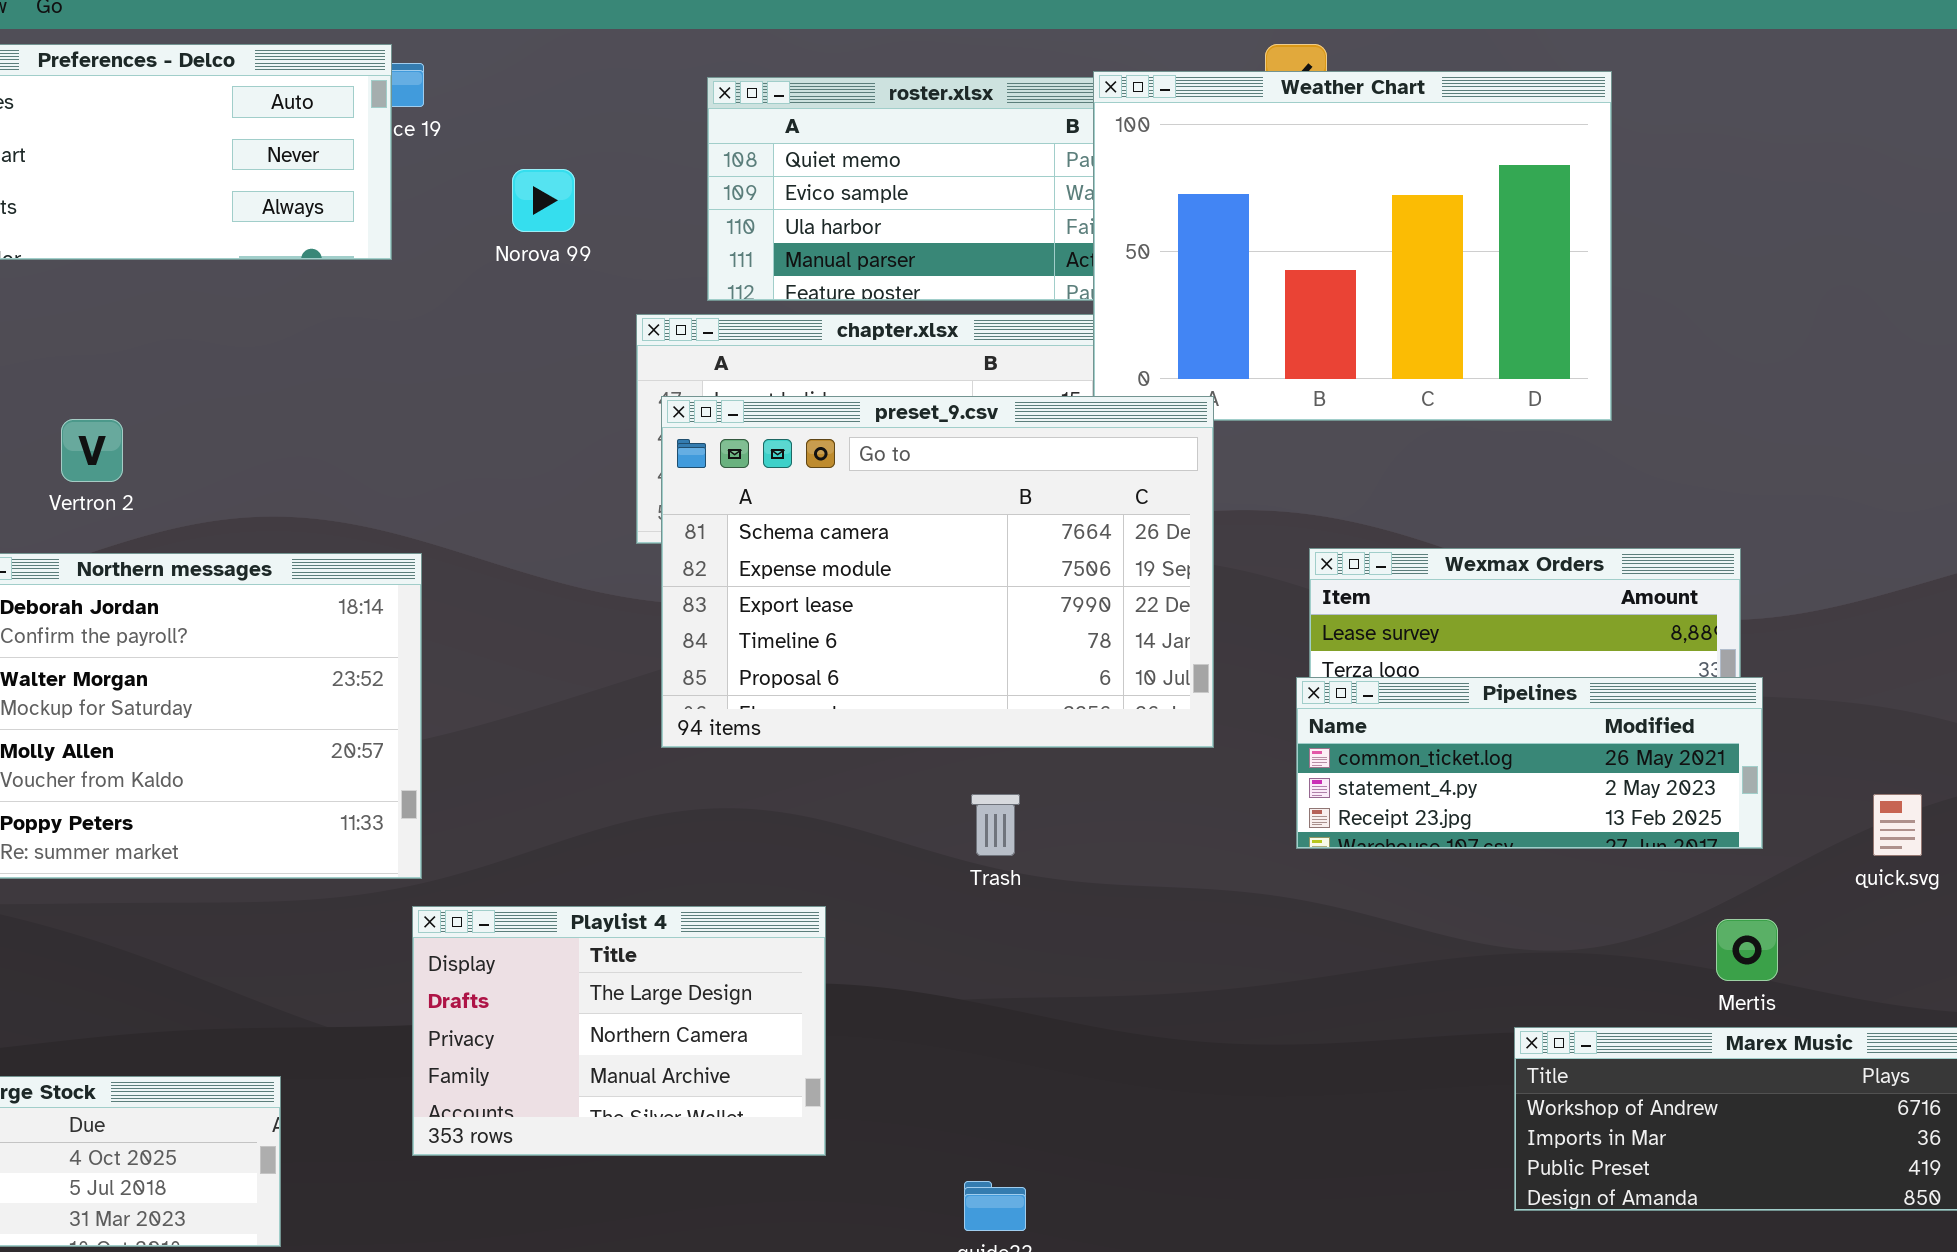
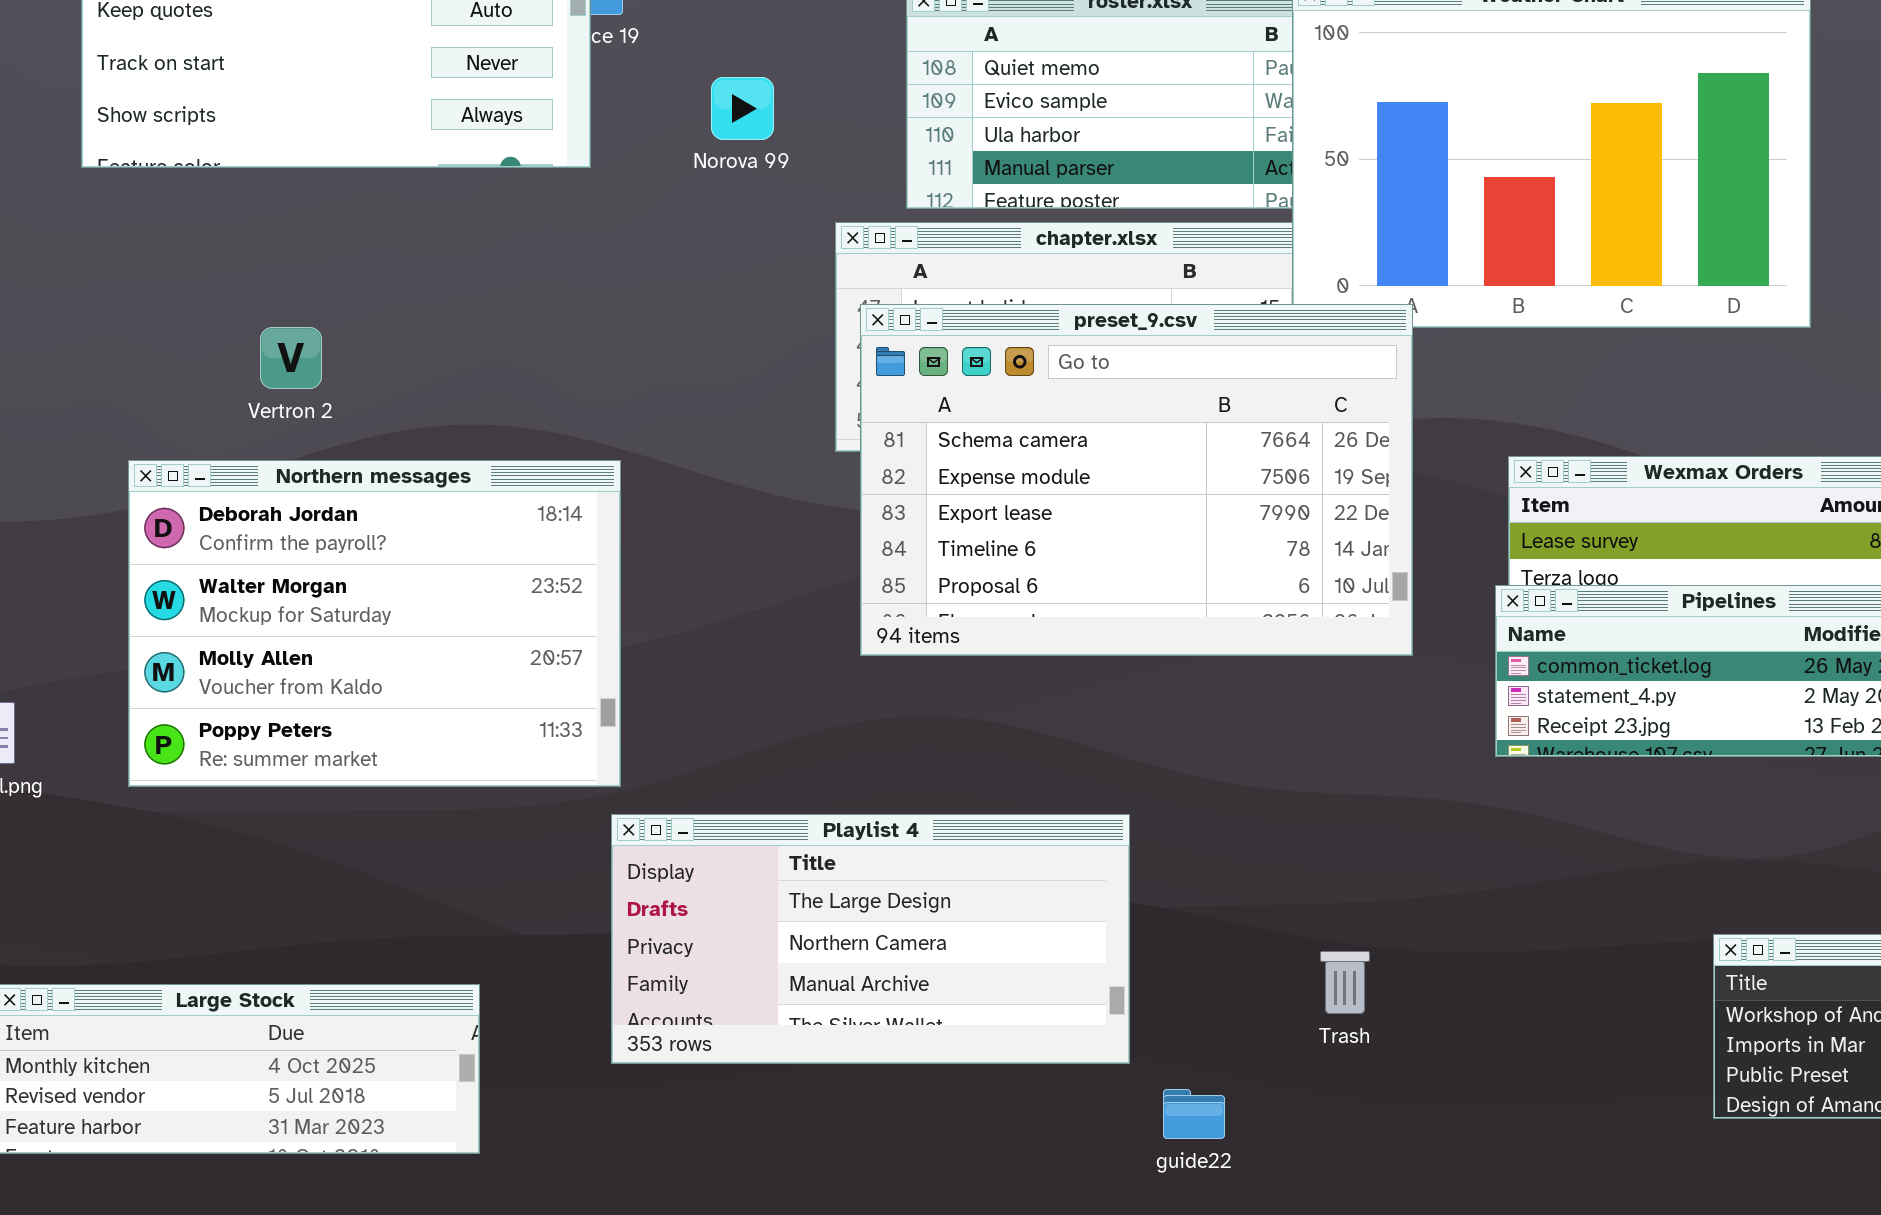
Trash: [971,794,1020,856] -> [1320,951,1370,1014], moved
Playlist 4: [412,906,826,1156] -> [611,814,1130,1064], resized

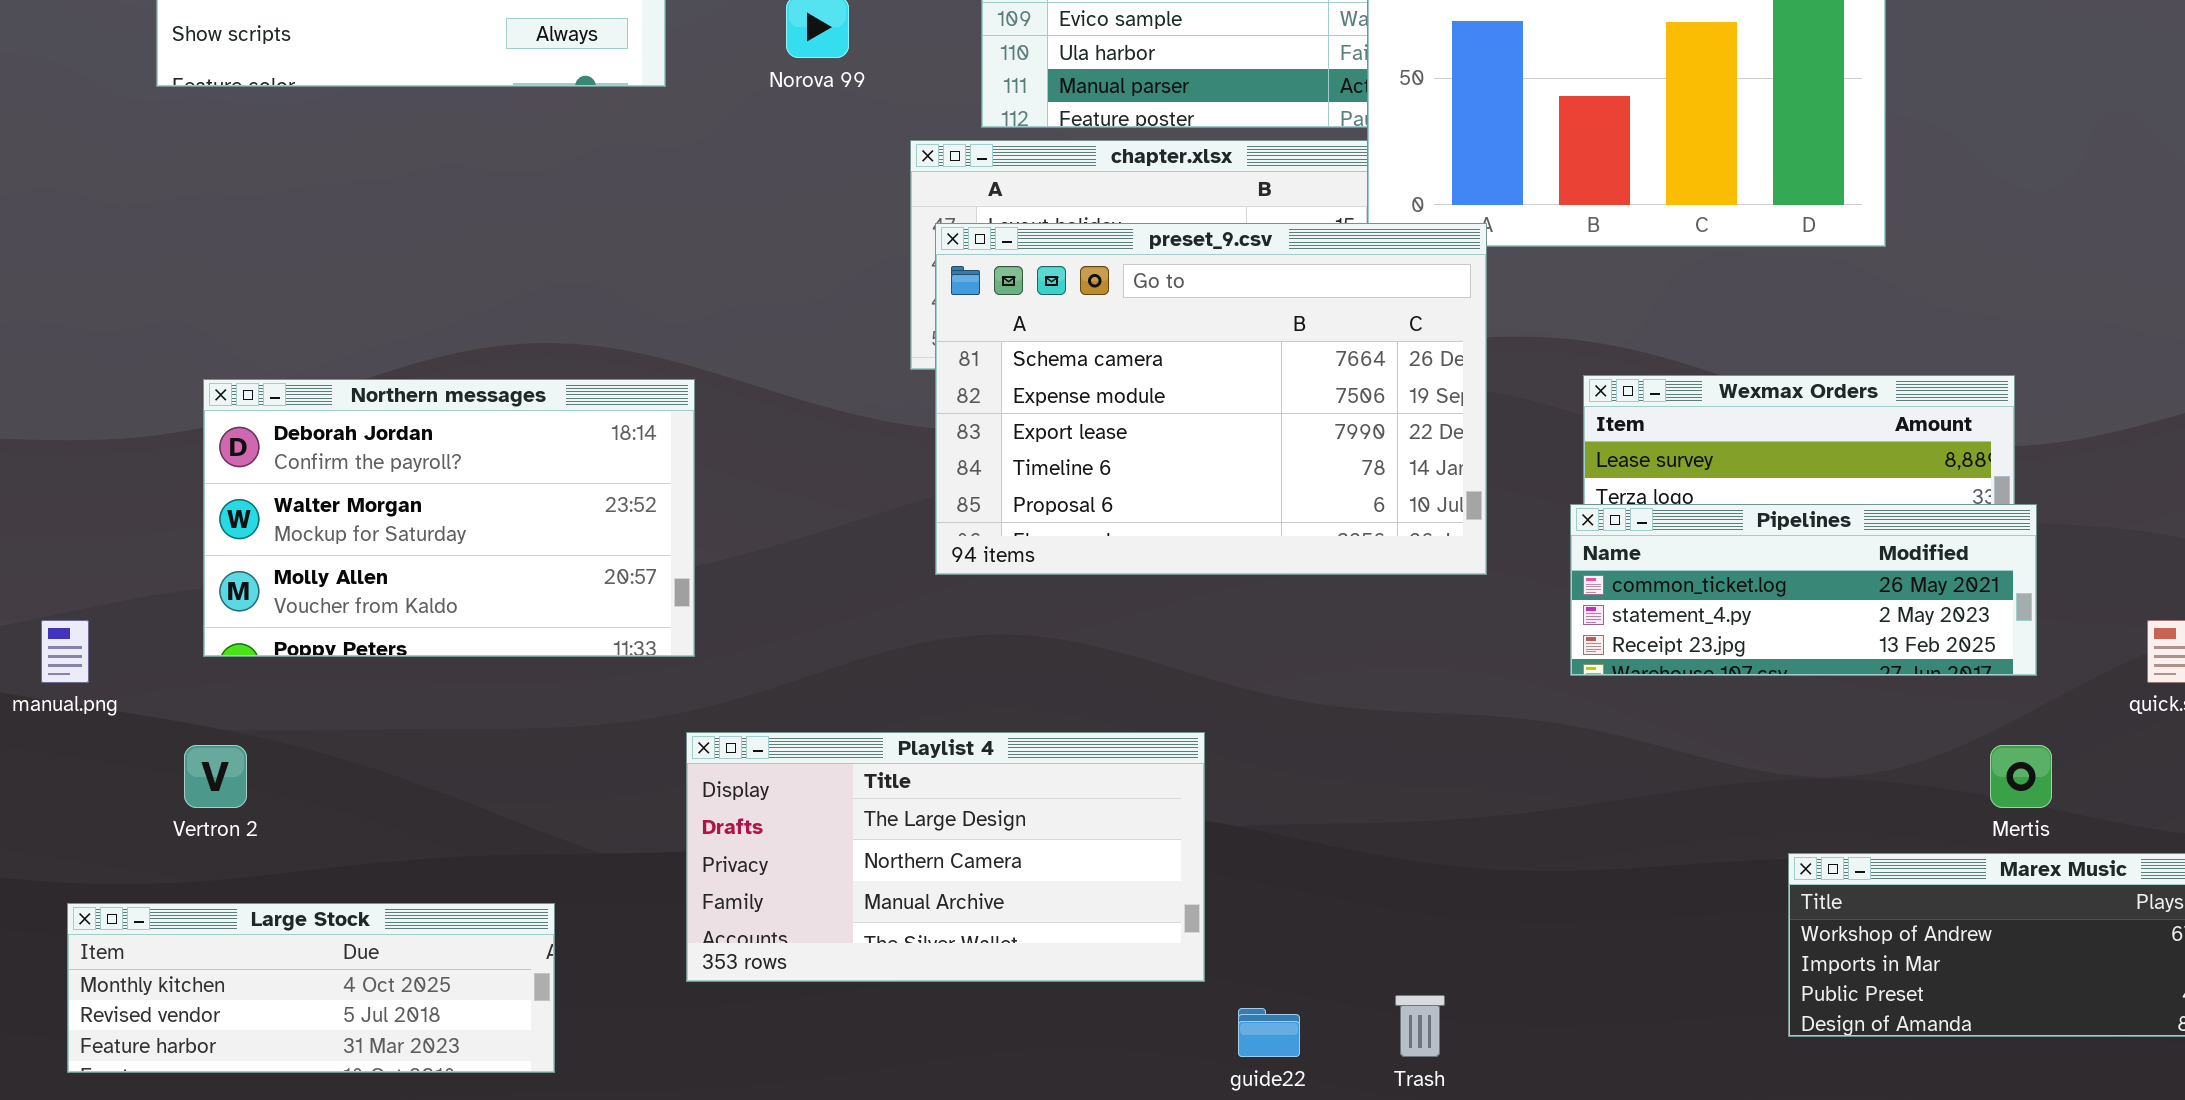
Vertron 2: [260,327,322,389] -> [184,745,247,808], moved
Northern messages: [128,460,621,787] -> [203,379,695,657], resized
Trash: [1320,951,1370,1014] -> [1395,995,1445,1057], moved

